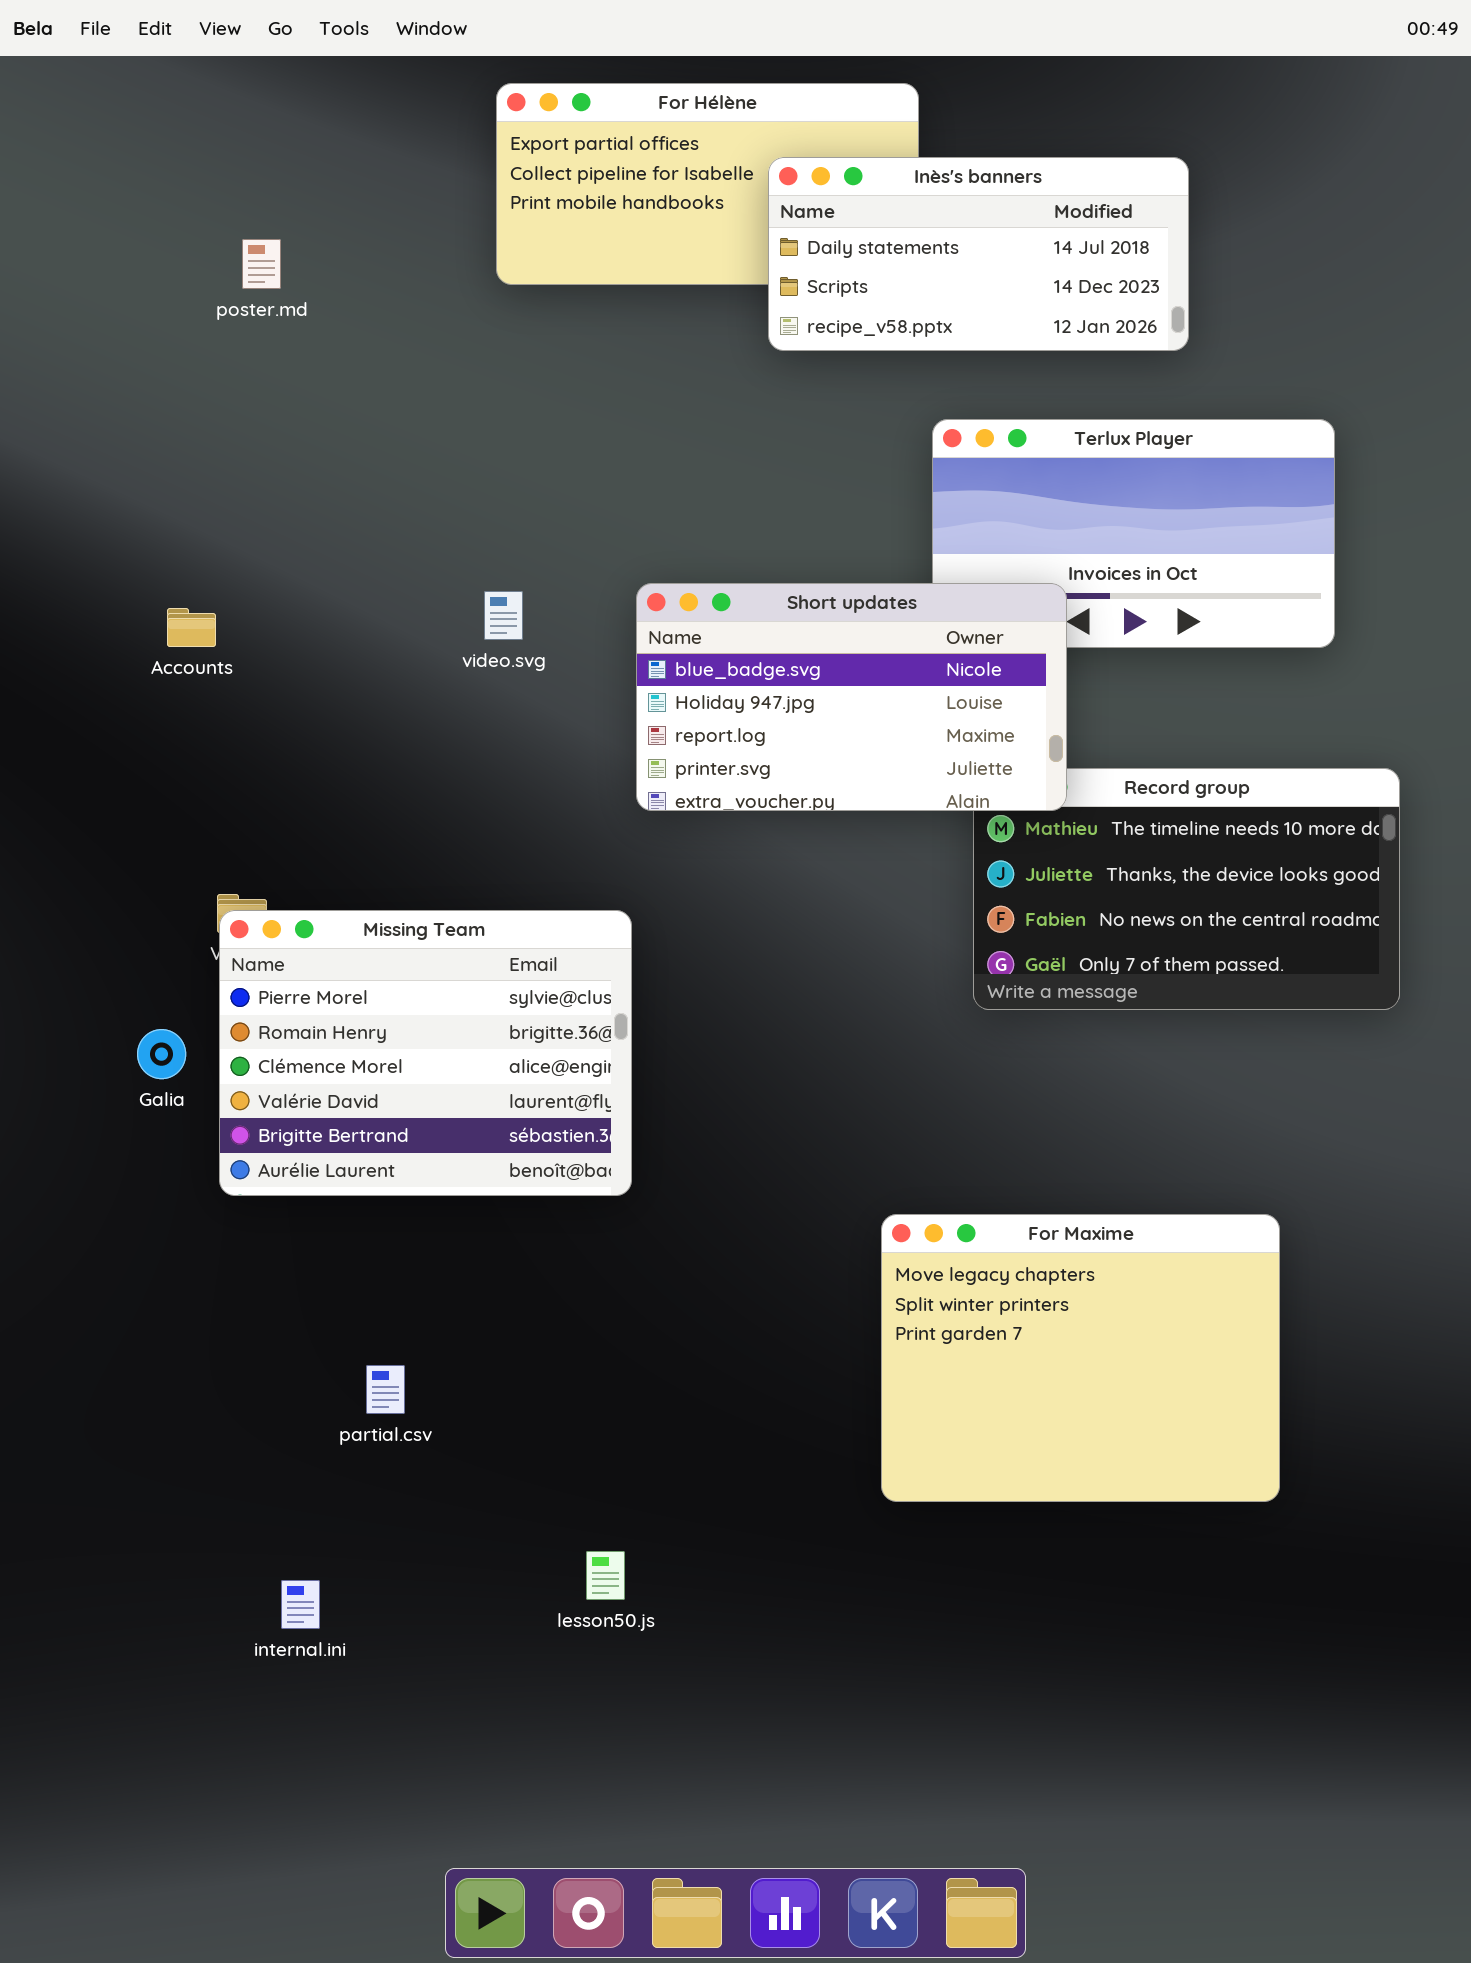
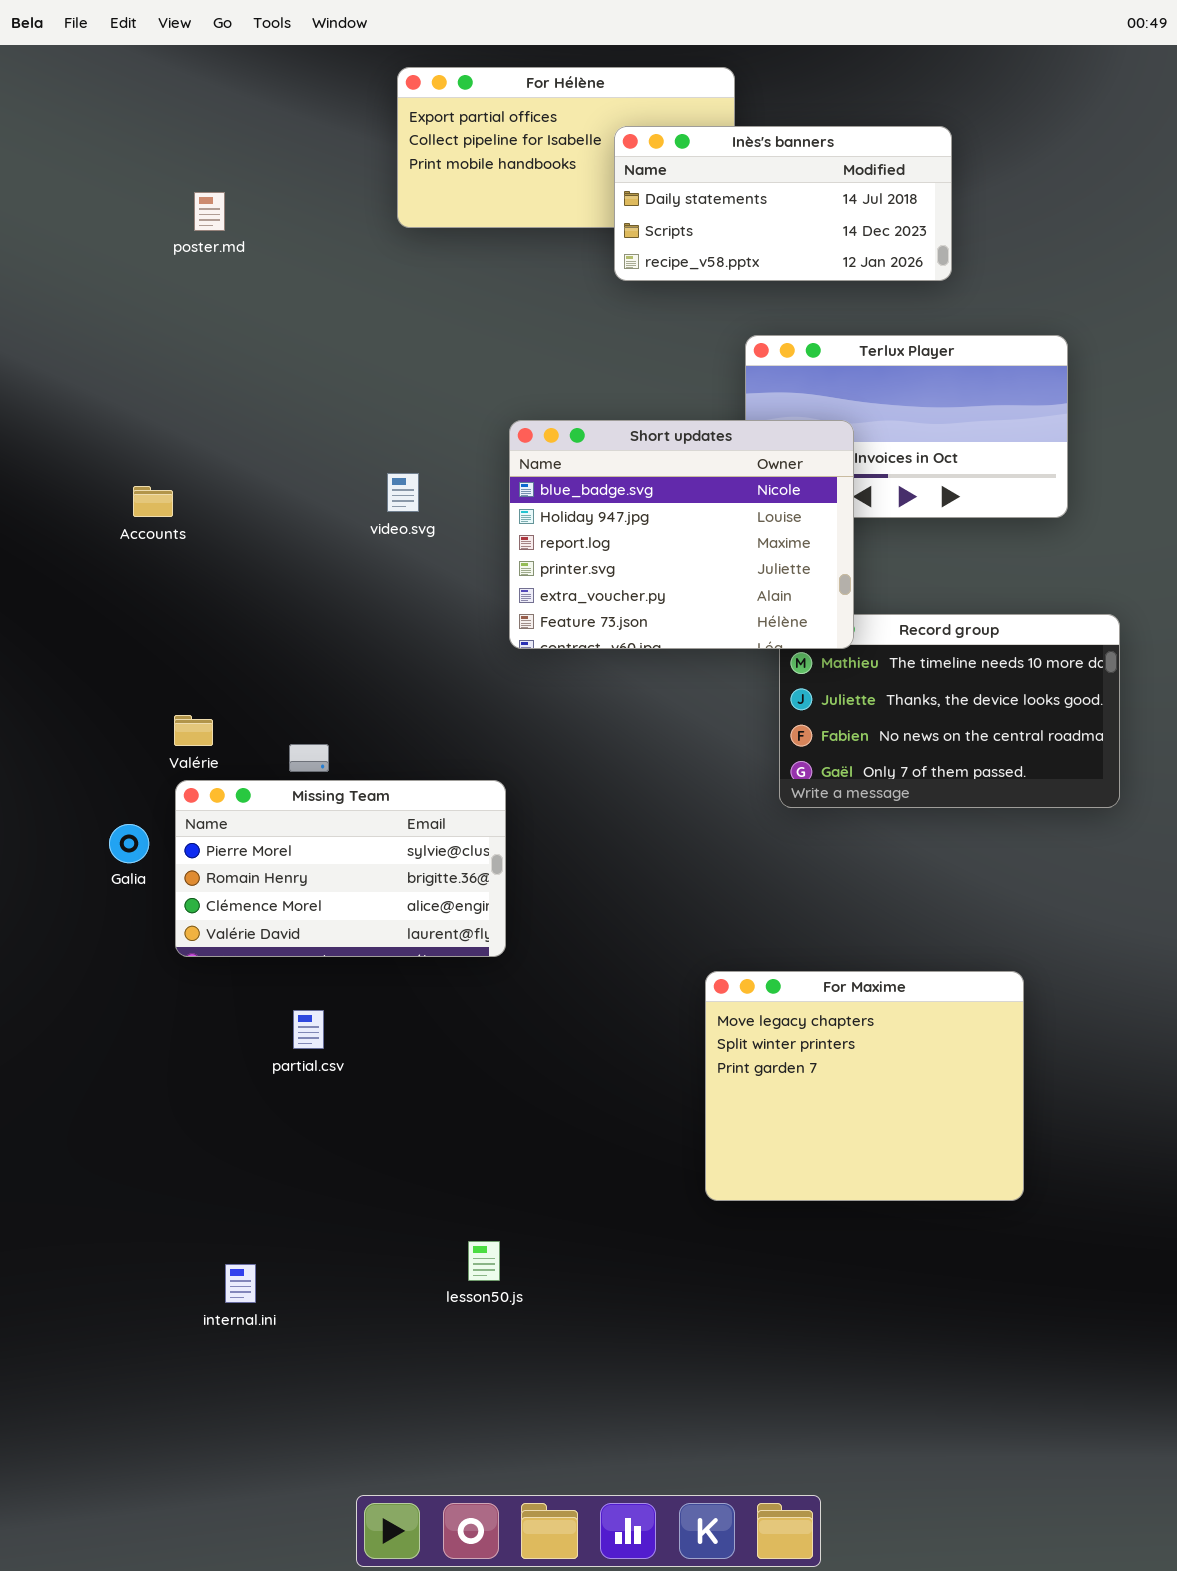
Short updates: [636,583,1067,811] -> [509,420,854,649], resized
Missing Team: [219,910,632,1196] -> [175,780,506,957], resized
partial.csv: [366,1365,405,1414] -> [293,1010,324,1049], moved

